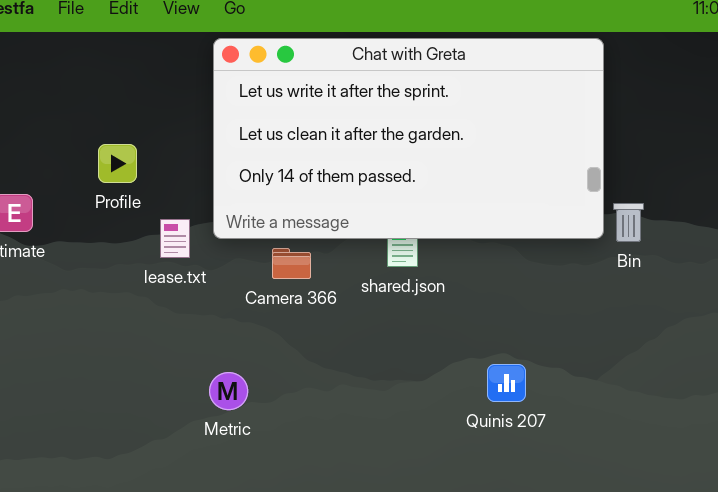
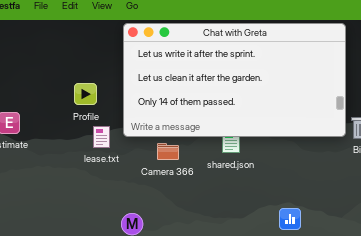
Profile: [98,144,137,183] -> [74,83,97,105], moved

